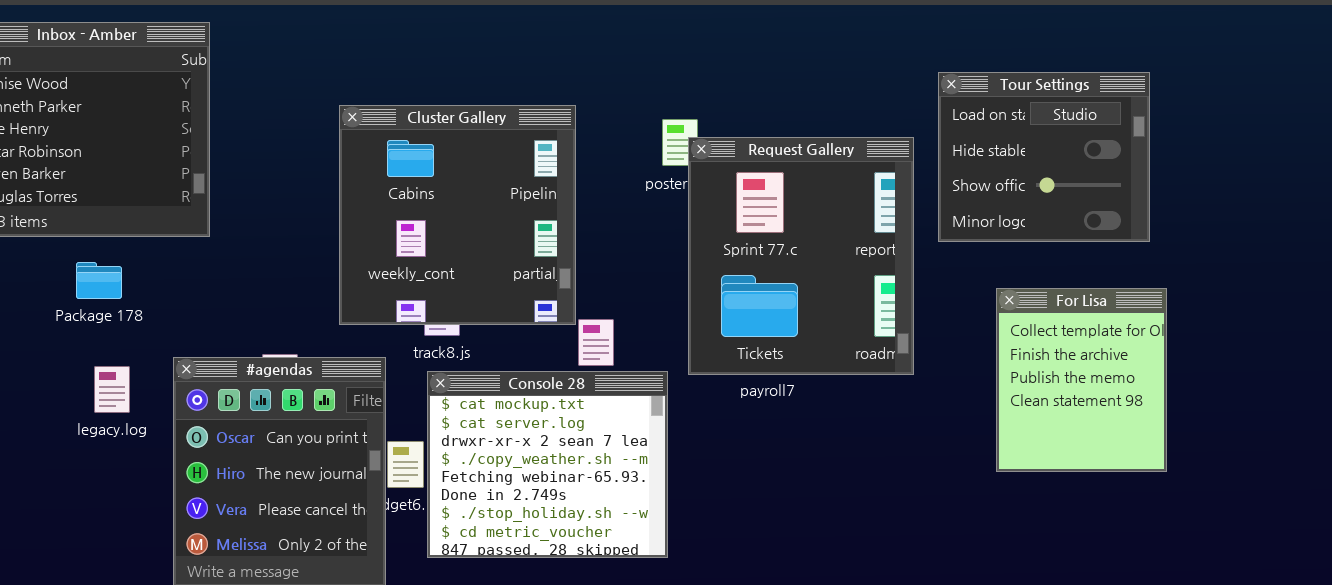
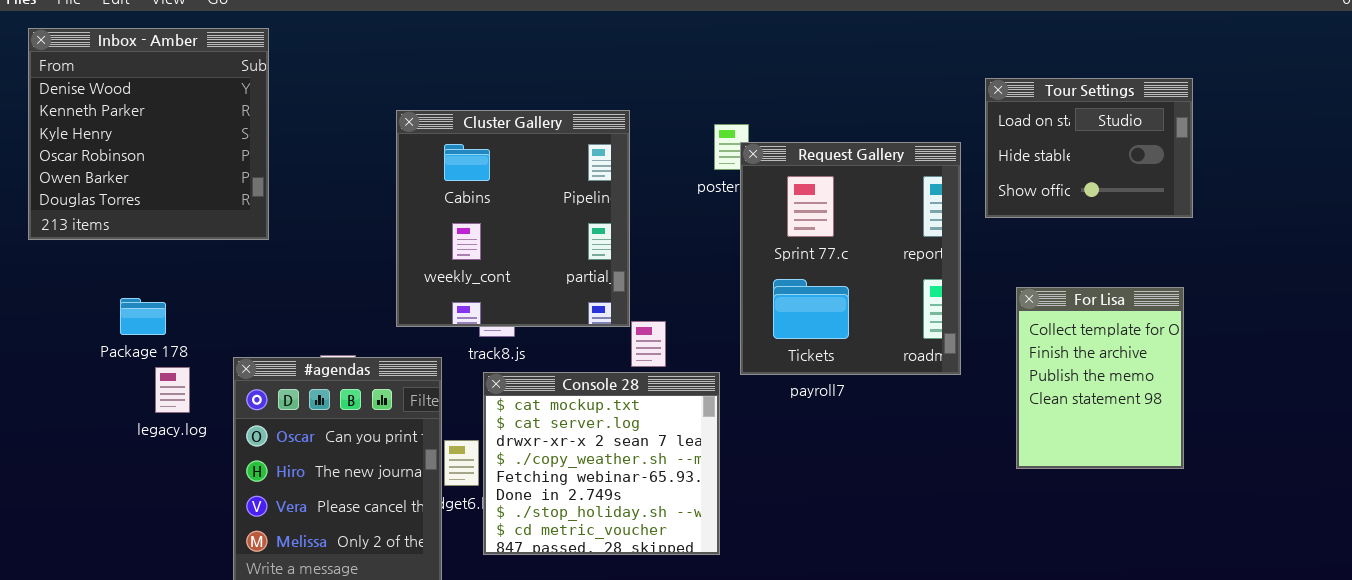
Tour Settings: [938,72,1150,242] -> [985,78,1193,218], resized
Package 178: [76,262,122,299] -> [120,298,166,335], moved
For Lisa: [996,288,1167,472] -> [1016,287,1184,469], moved

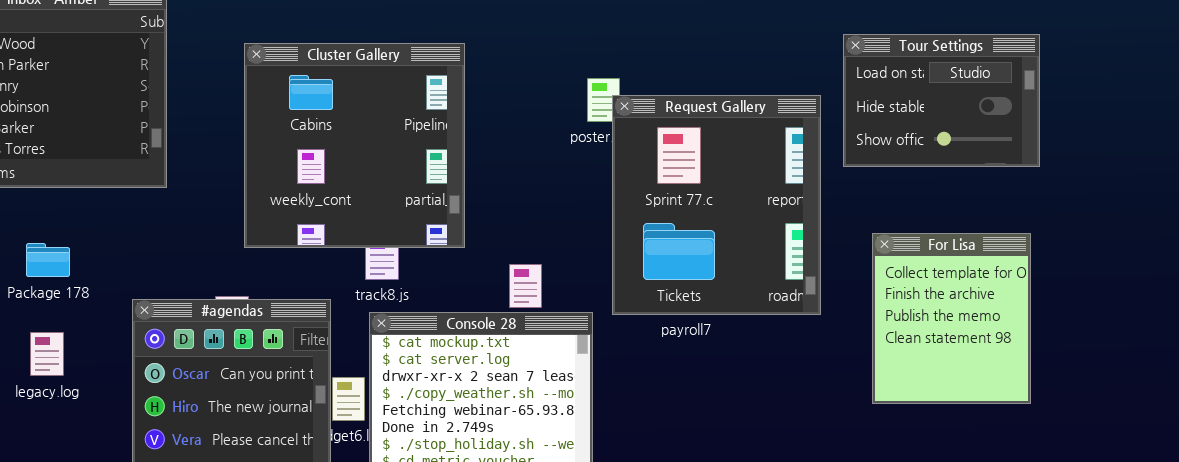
Cluster Gallery: [396,110,630,327] -> [244,43,465,248], moved
legacy.log: [155,367,190,413] -> [30,332,64,376], moved

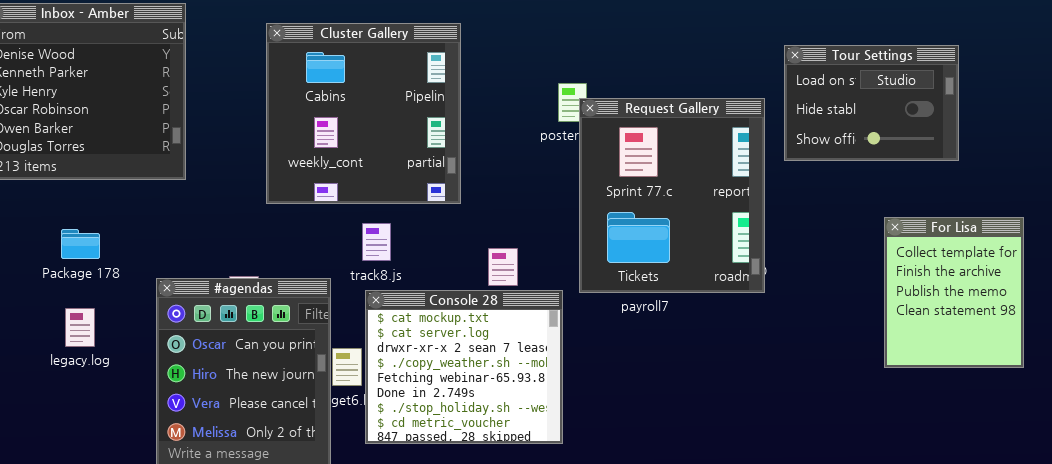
Cluster Gallery: [244,43,465,248] -> [266,23,461,204], moved
For Lisa: [872,233,1031,404] -> [884,217,1024,368], moved

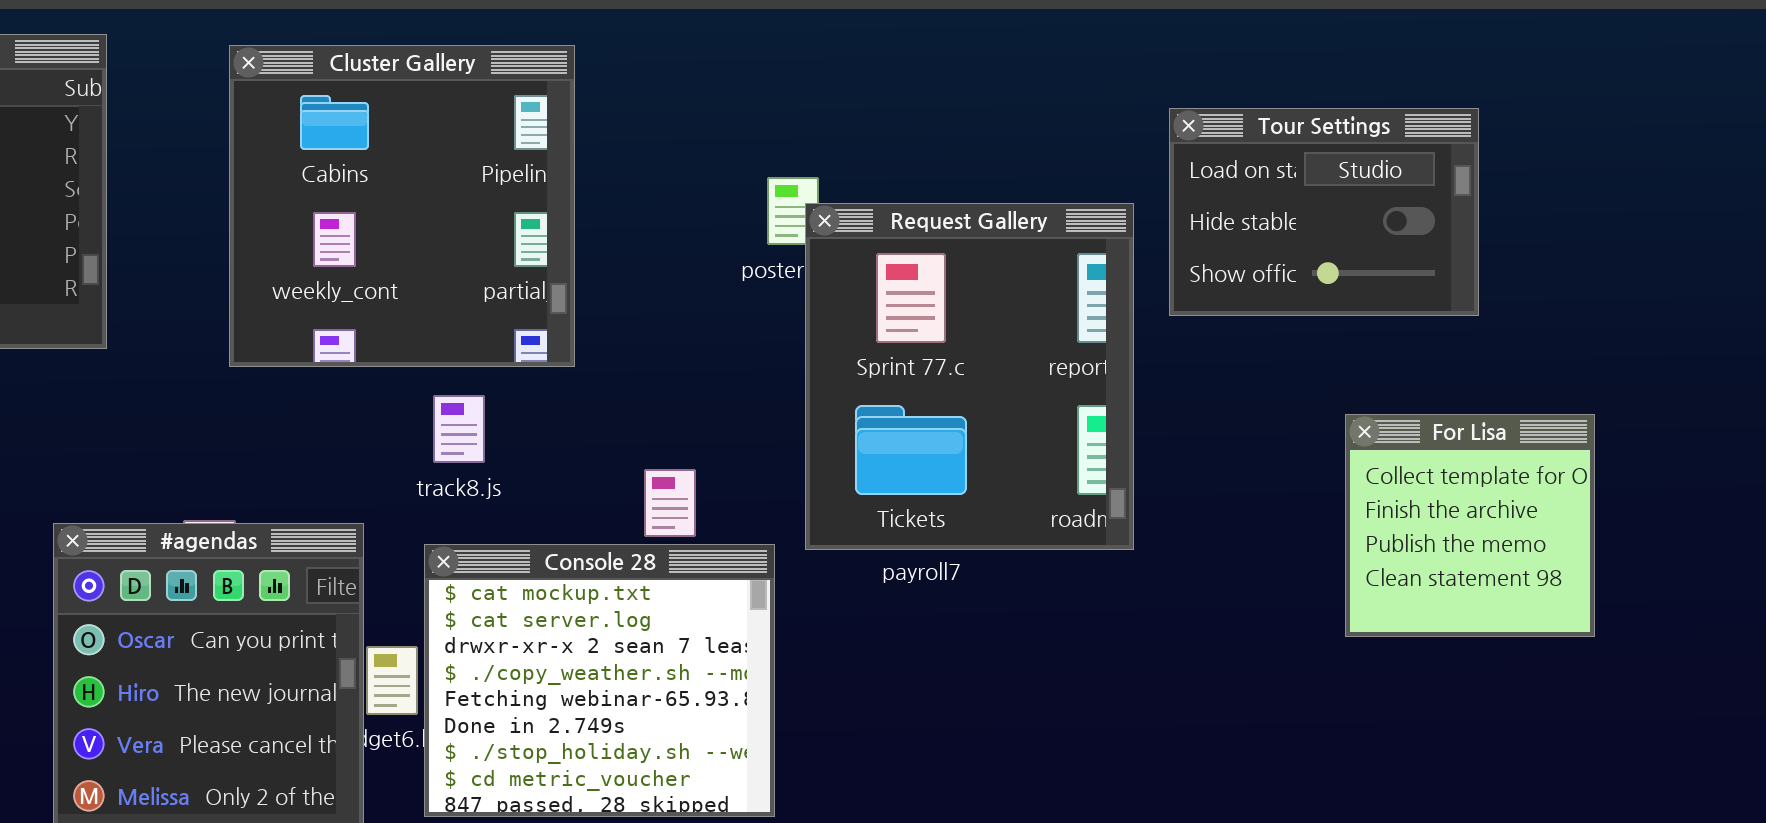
Cluster Gallery: [266,23,461,204] -> [229,45,575,367], moved
For Lisa: [884,217,1024,368] -> [1345,414,1595,637], resized
track8.js: [362,223,391,261] -> [433,395,485,463], moved

